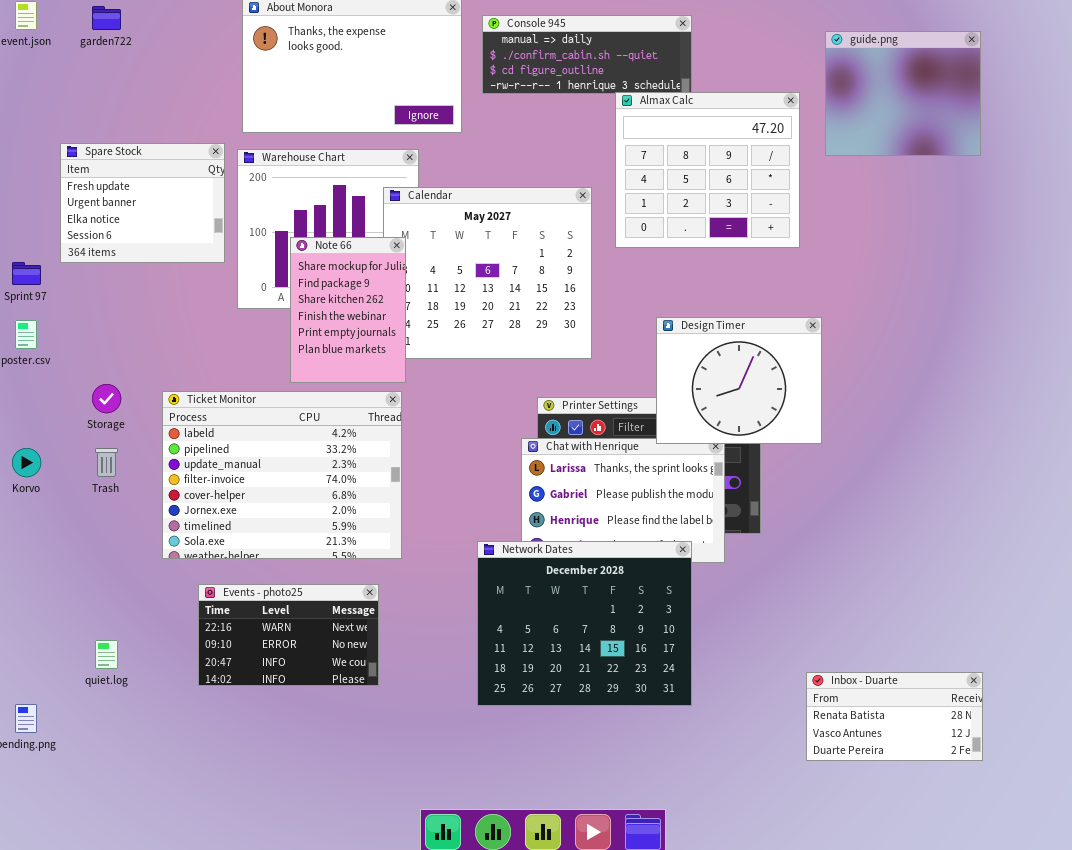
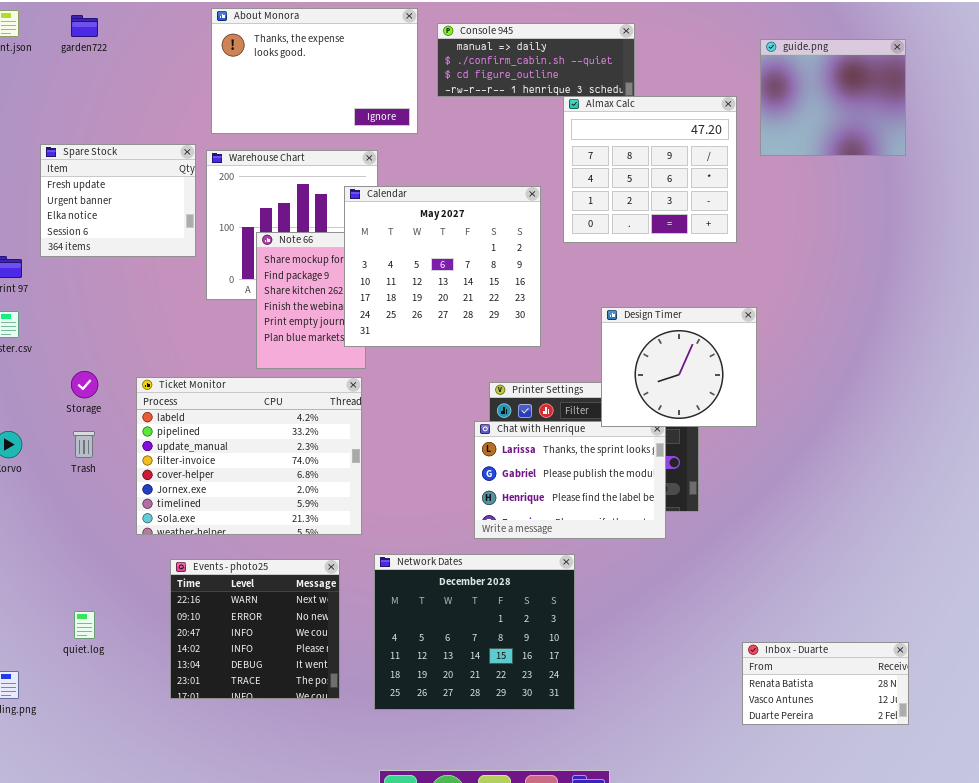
Calendar: [383,187,592,359] -> [344,186,541,347], raised
Network Dates: [477,541,692,706] -> [374,554,575,710], moved
Events - photo25: [198,584,379,686] -> [170,559,340,699], resized

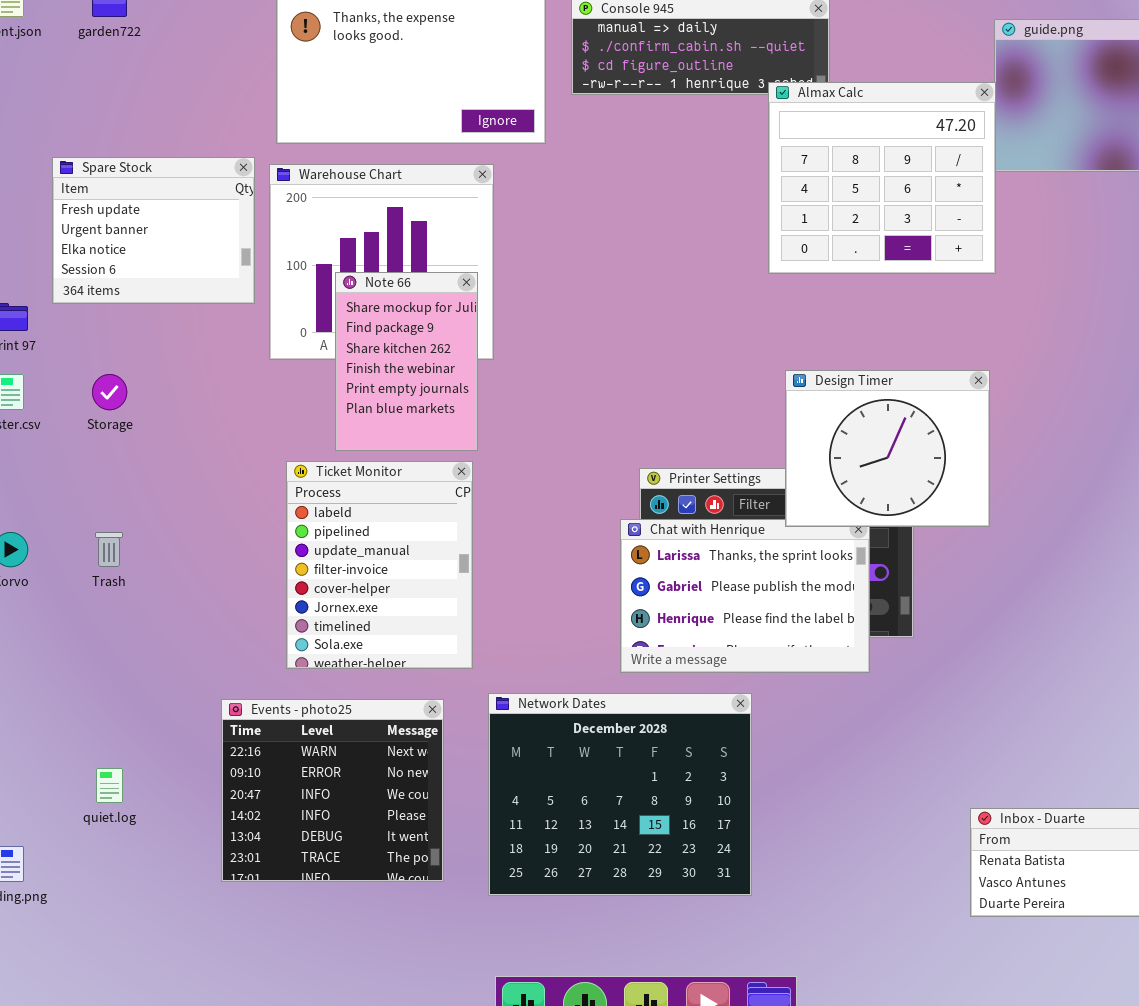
Almax Calc: [563,96,737,243] -> [768,82,996,274], moved
Calendar: [344,186,541,347] -> none, closed
Storage: [71,371,98,398] -> [92,374,127,410], moved
Ticket Monitor: [136,377,362,535] -> [286,461,473,669], resized

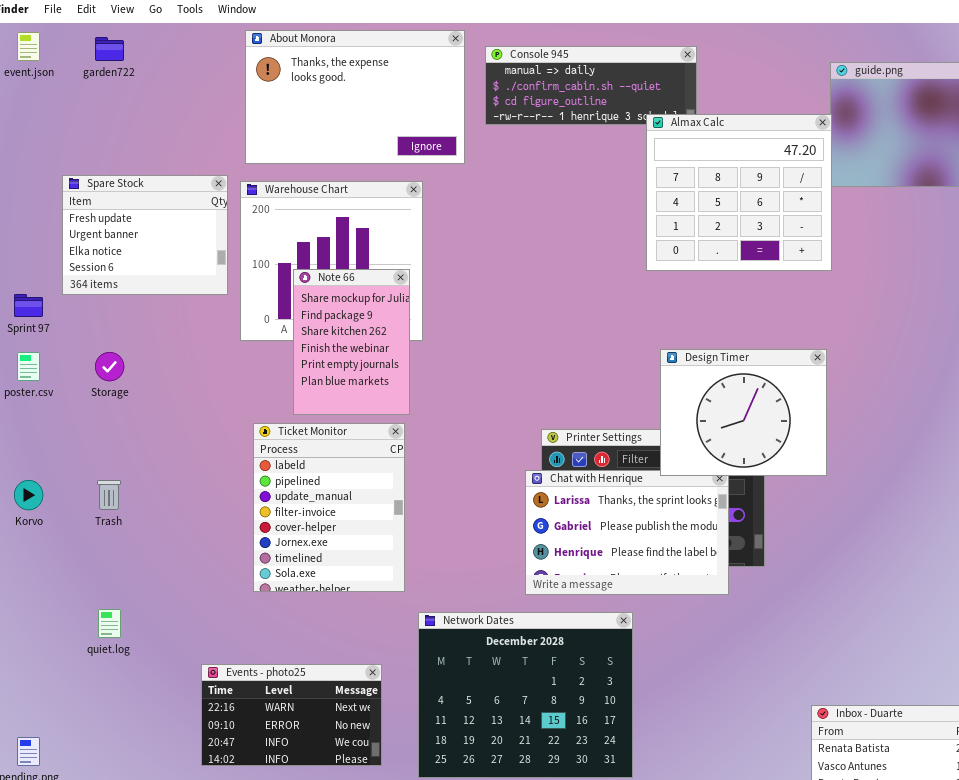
Events - photo25: [221,699,444,882] -> [201,664,382,766], resized
quiet.log: [96,768,123,803] -> [98,609,121,638], moved

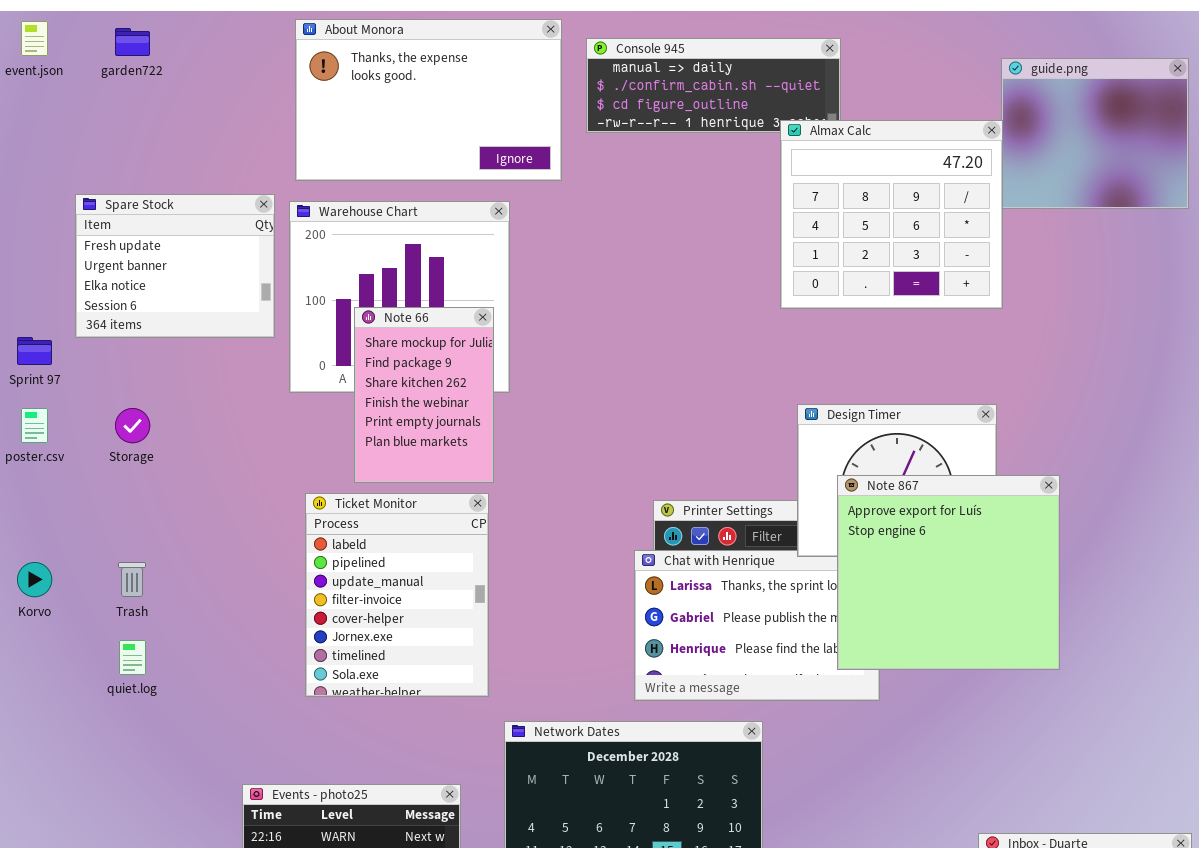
Note 867: none -> [837,475,1060,670], opened
quiet.log: [98,609,121,638] -> [119,640,146,675], moved

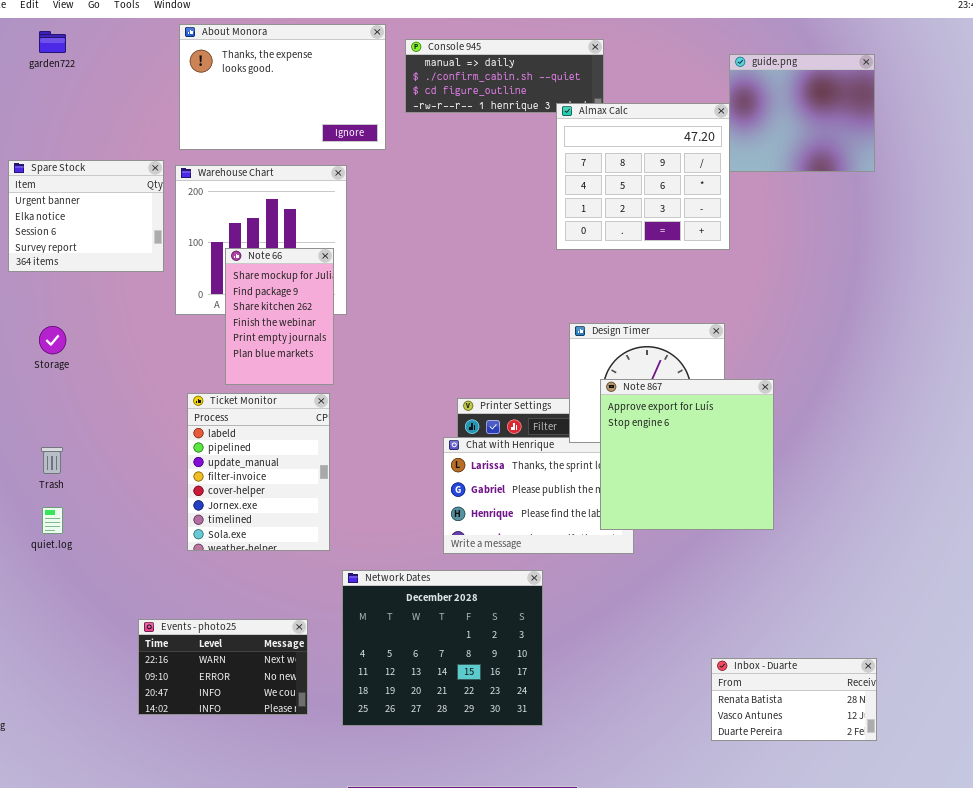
Spare Stock: [75,194,275,338] -> [8,160,164,272], scrolled down 1 row

